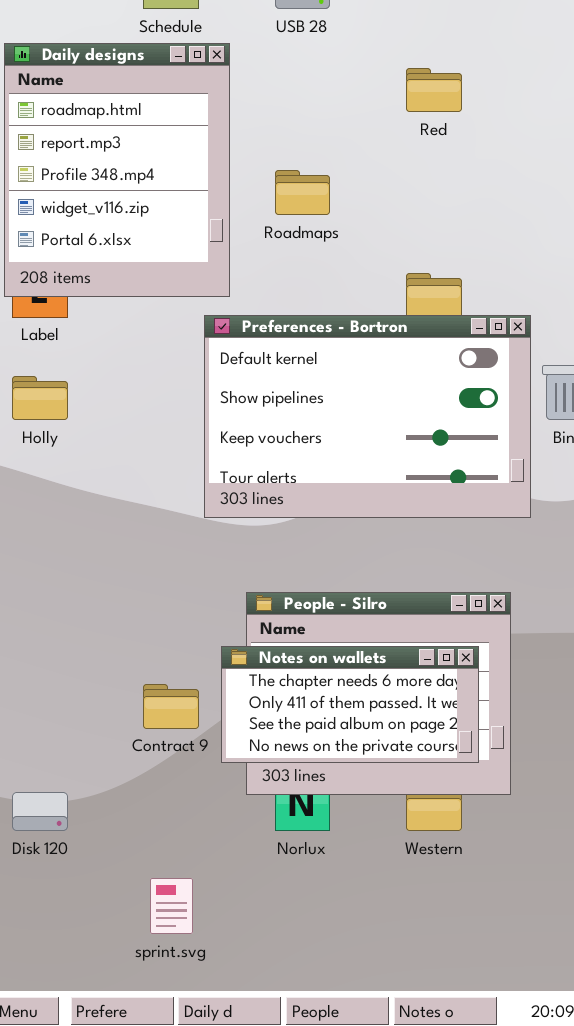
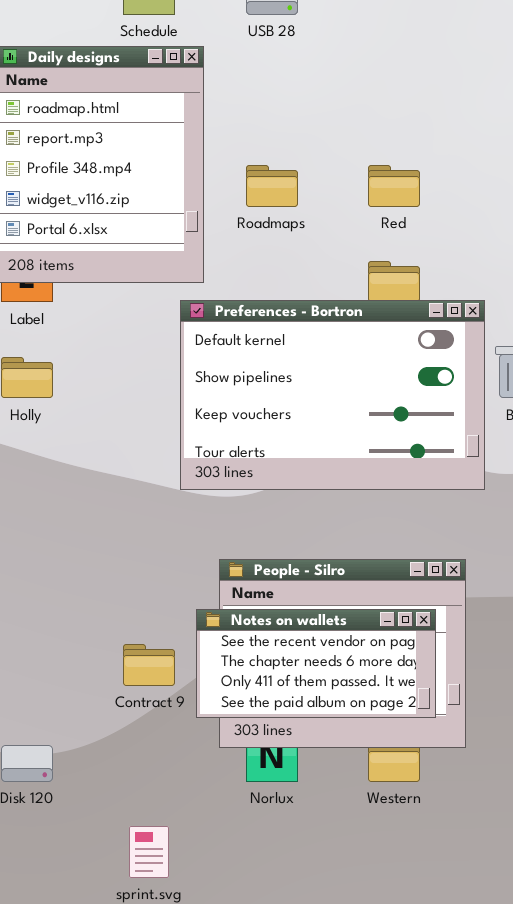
Red: [406,68,462,112] -> [368,165,420,207], moved
Notes on wallets: [221,646,479,763] -> [196,609,436,718], scrolled up 1 row

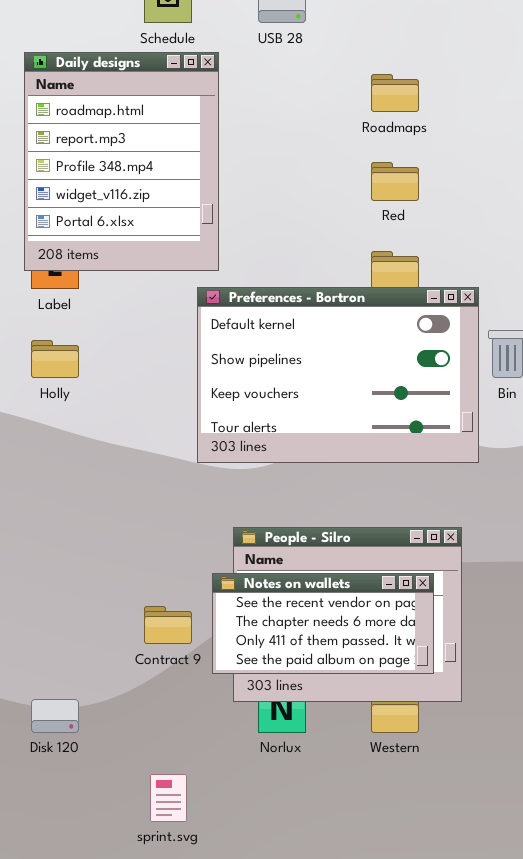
Roadmaps: [246,165,298,207] -> [371,74,419,112], moved

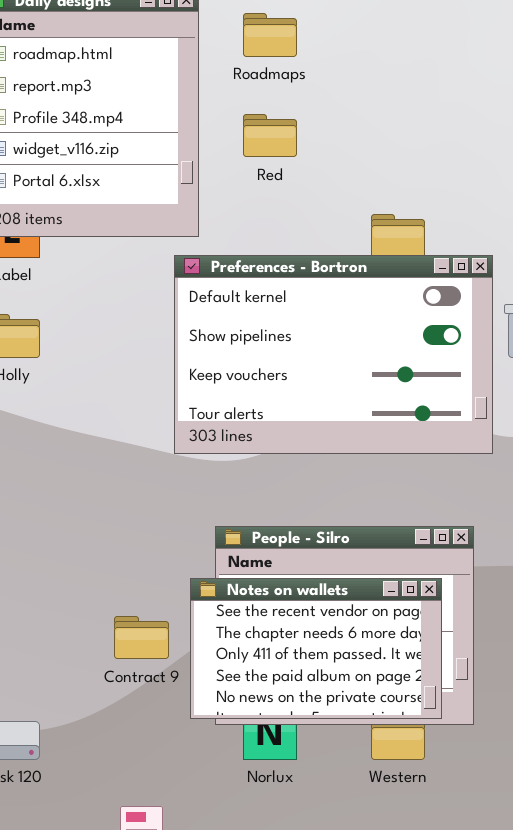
Roadmaps: [371,74,419,112] -> [243,13,297,57], moved
Red: [371,162,419,201] -> [243,114,297,157], moved
Notes on wallets: [212,573,434,674] -> [190,578,442,719], resized

